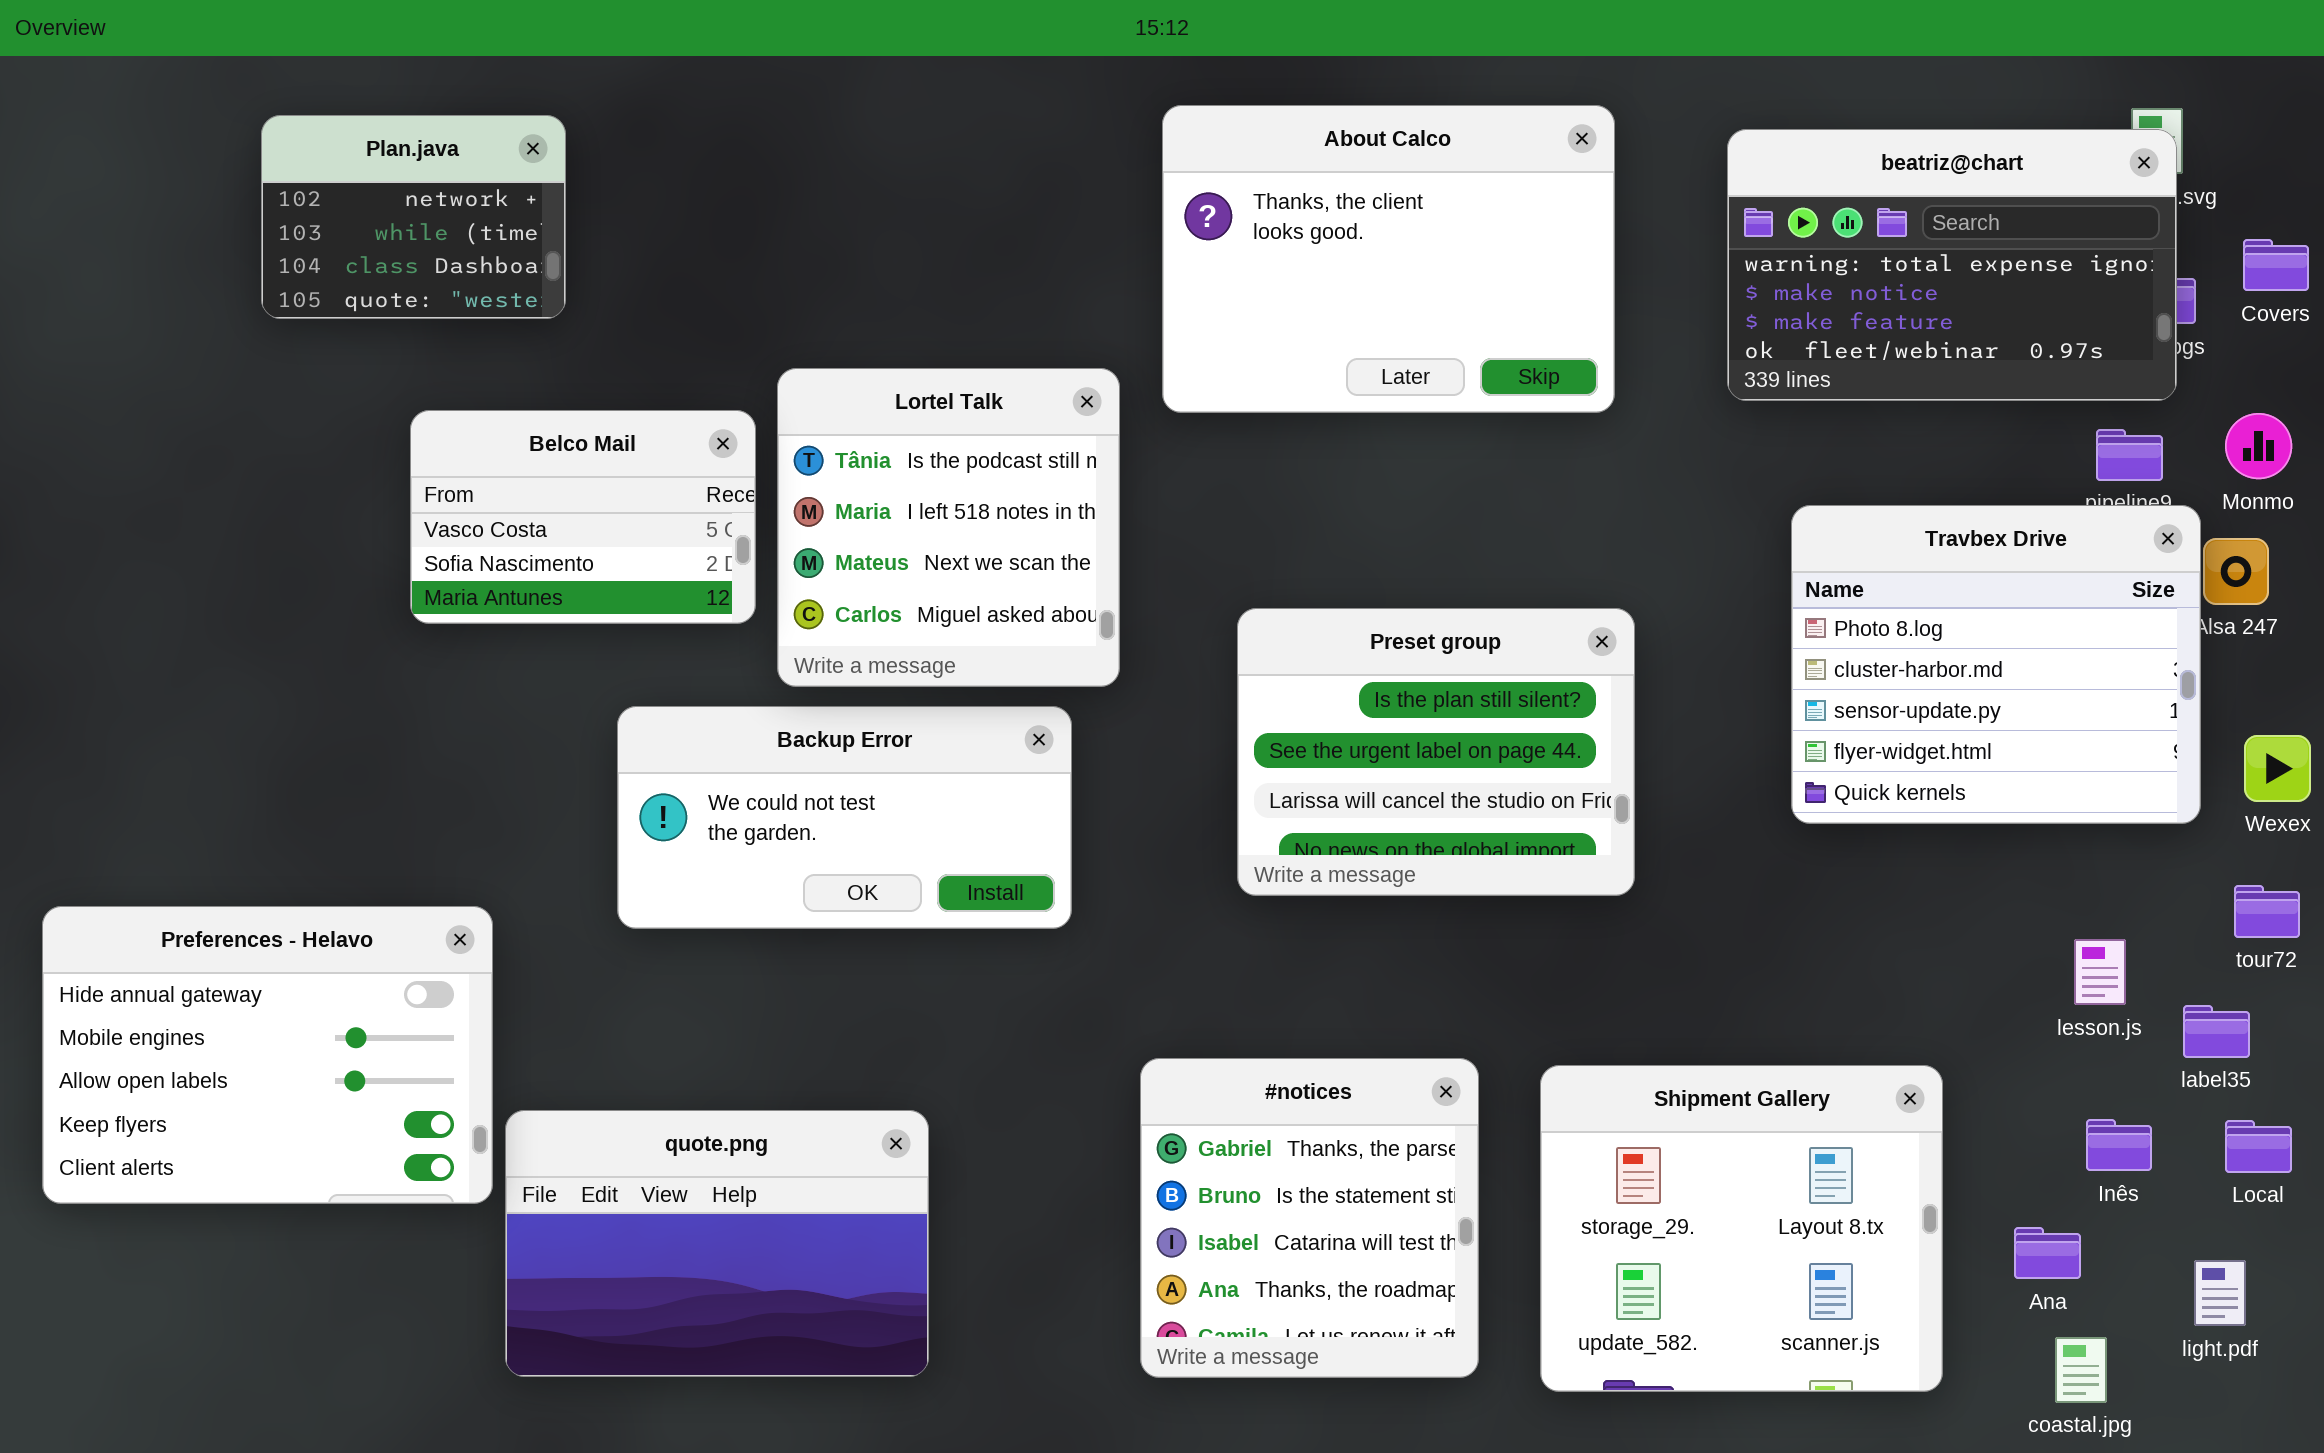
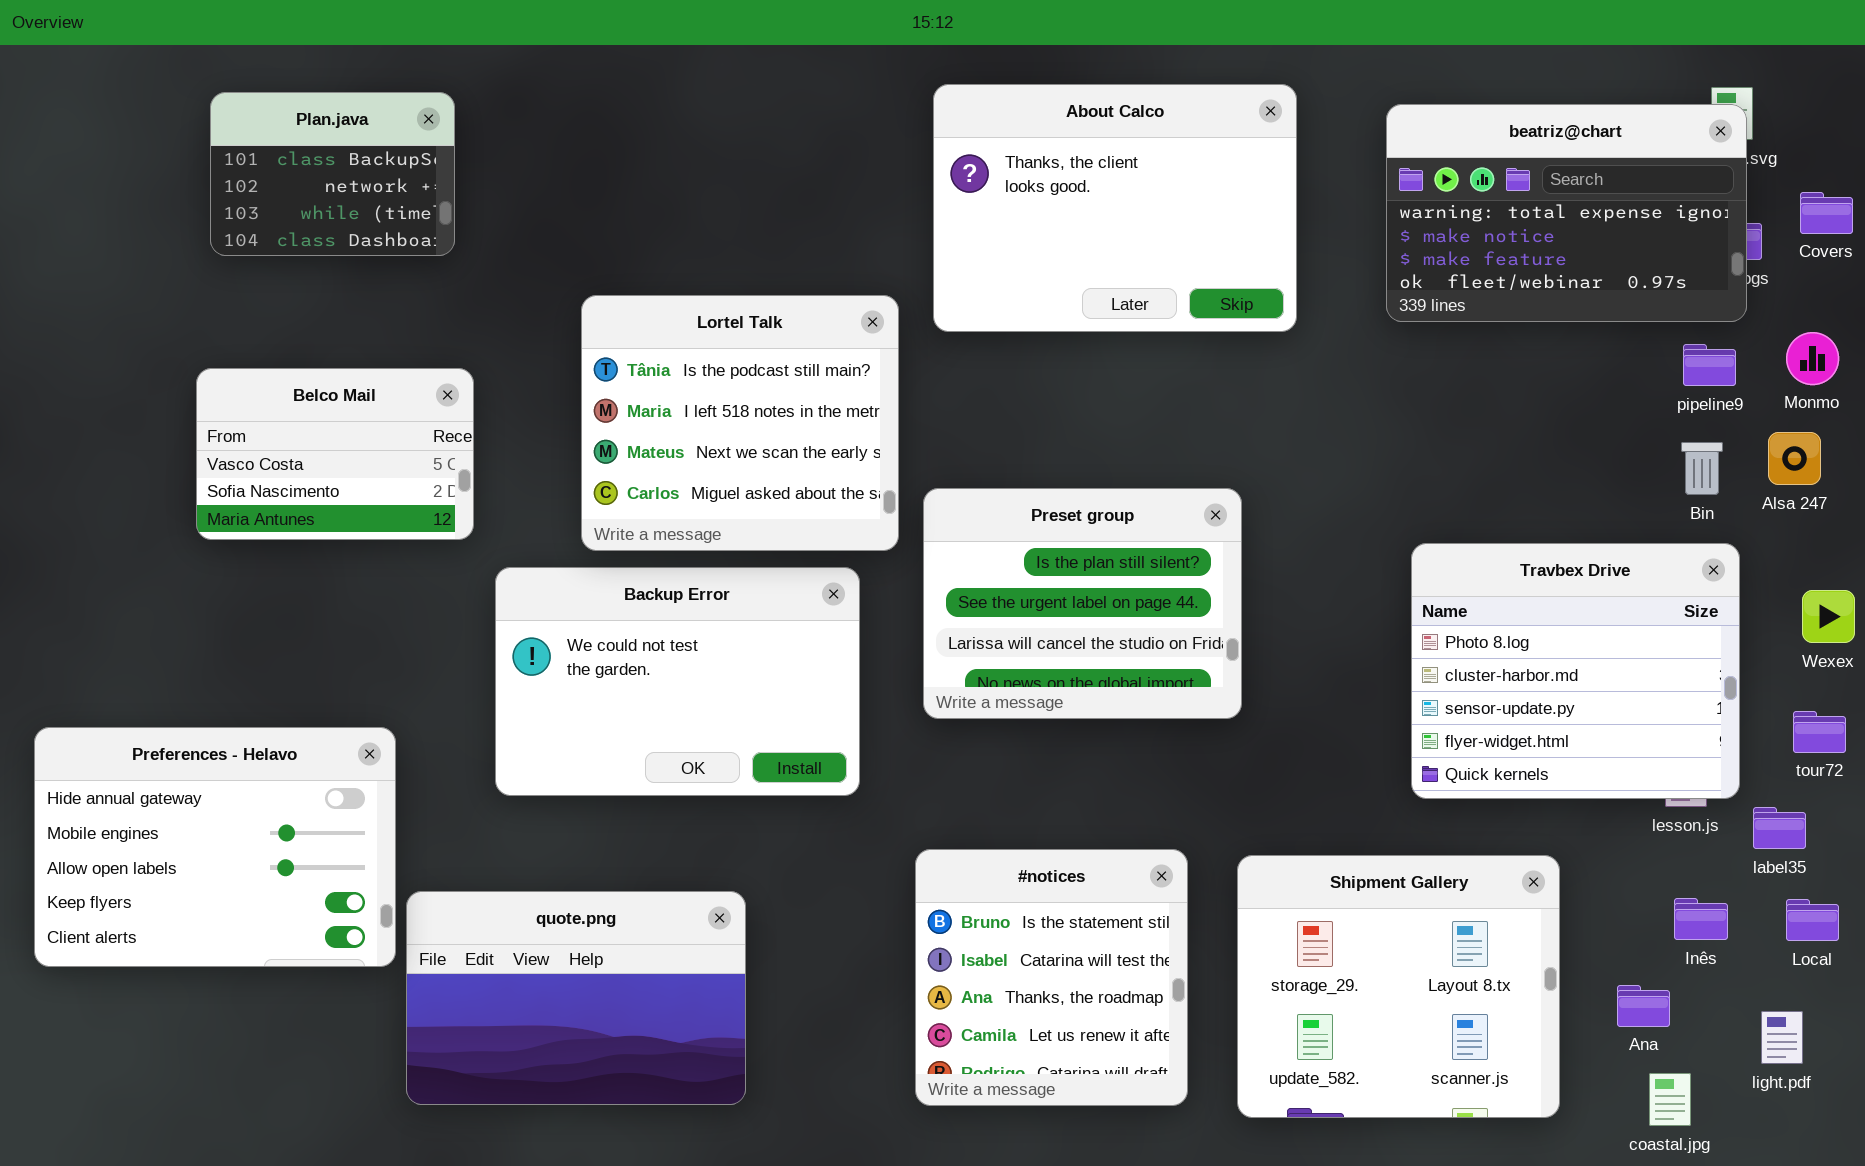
Plan.java: [261,115,566,319] -> [210,92,455,256], scrolled up 1 row
Lortel Talk: [777,368,1120,687] -> [581,295,899,551], resized
Belco Mail: [410,410,756,624] -> [196,368,474,540], moved
Travbex Drive: [1791,505,2201,824] -> [1411,543,1740,799], moved
Preset group: [1237,608,1635,896] -> [923,488,1242,719], moved
Backup Error: [617,706,1072,929] -> [495,567,860,796], resized
#notices: [1140,1058,1479,1378] -> [915,849,1188,1106], scrolled down 1 row

